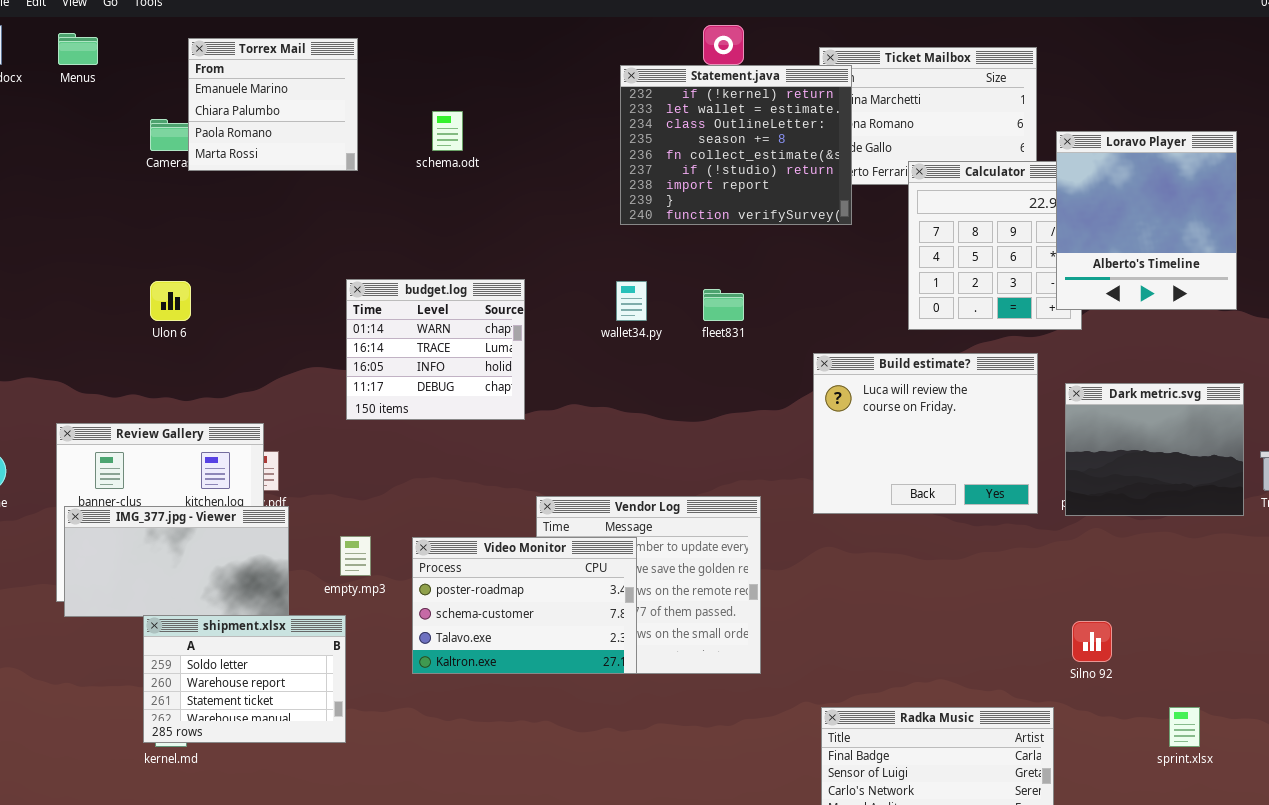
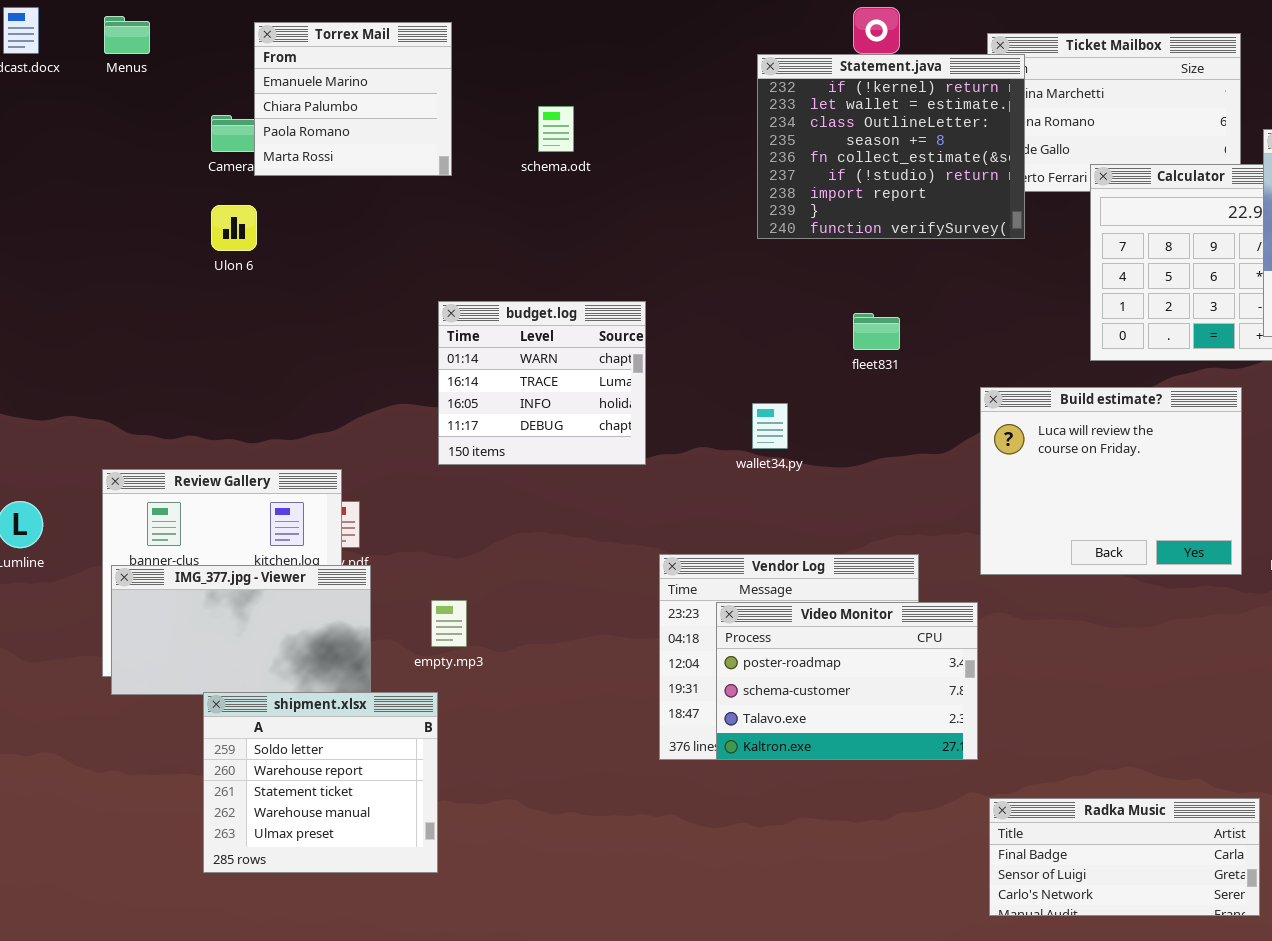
Ulon 6: [150,281,191,321] -> [211,205,257,251], moved
wallet34.py: [616,281,647,321] -> [752,403,788,449], moved
Video Monitor: [412,537,637,674] -> [716,602,978,760], moved
shipment.xlsx: [143,615,346,743] -> [203,692,438,873], resized

